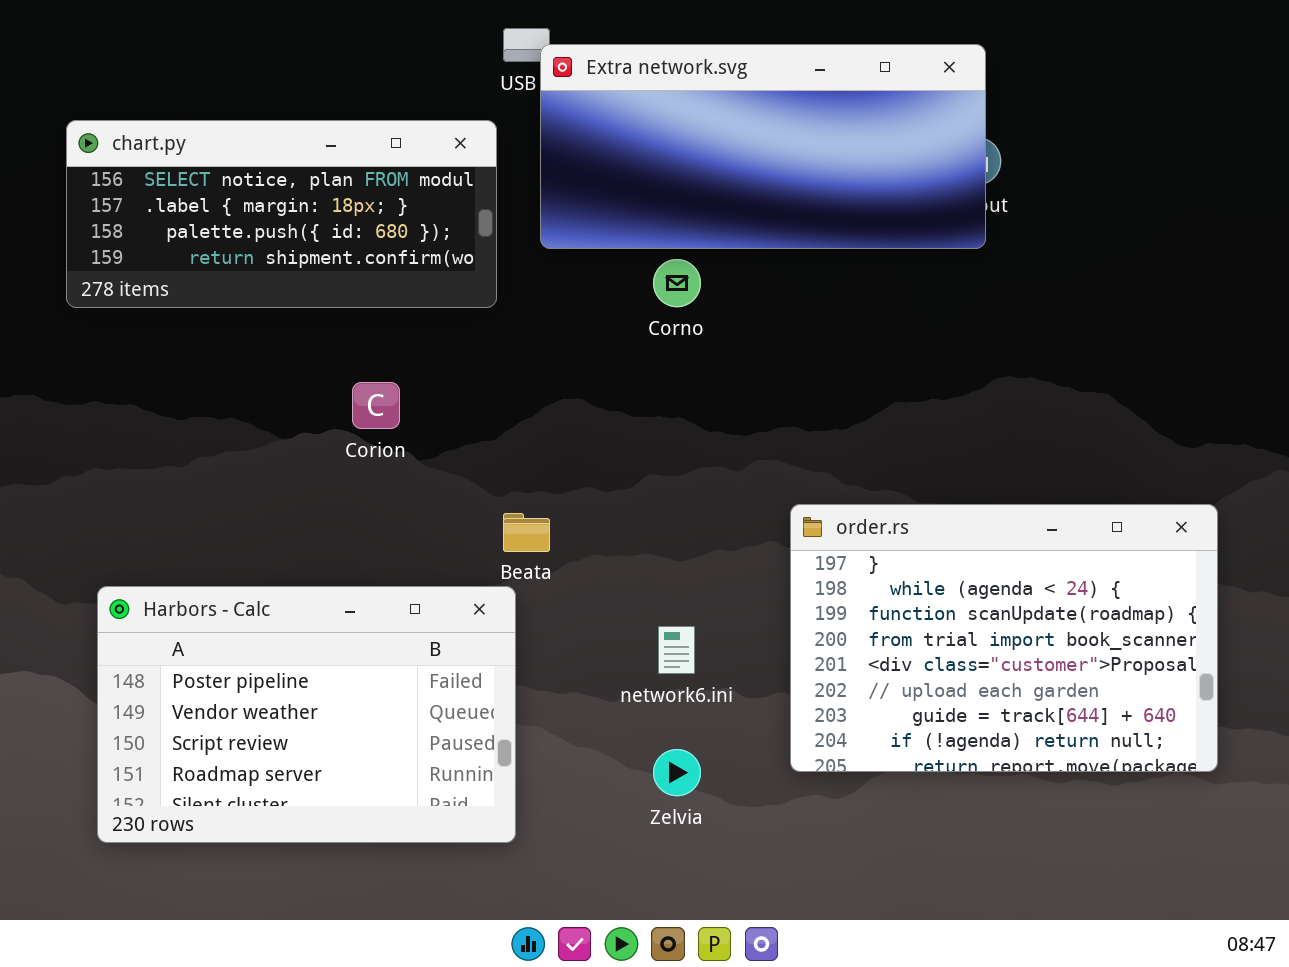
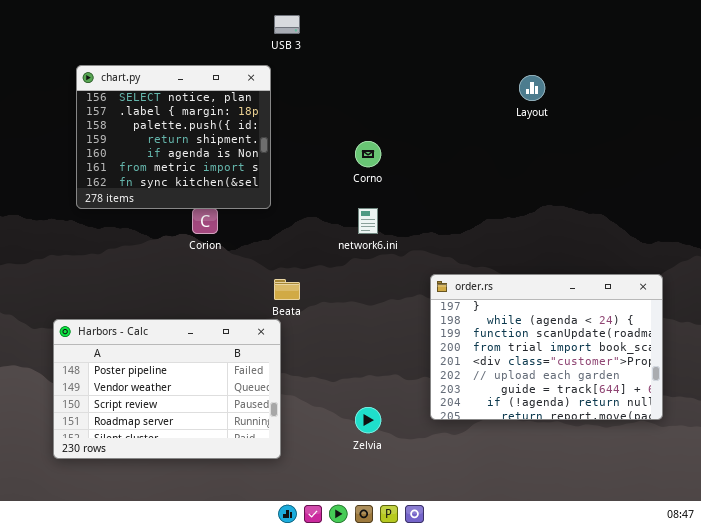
Extra network.svg: [540,44,986,249] -> none, closed
chart.py: [66,120,497,308] -> [76,65,271,209], resized
network6.ini: [658,626,695,674] -> [358,208,378,234], moved

